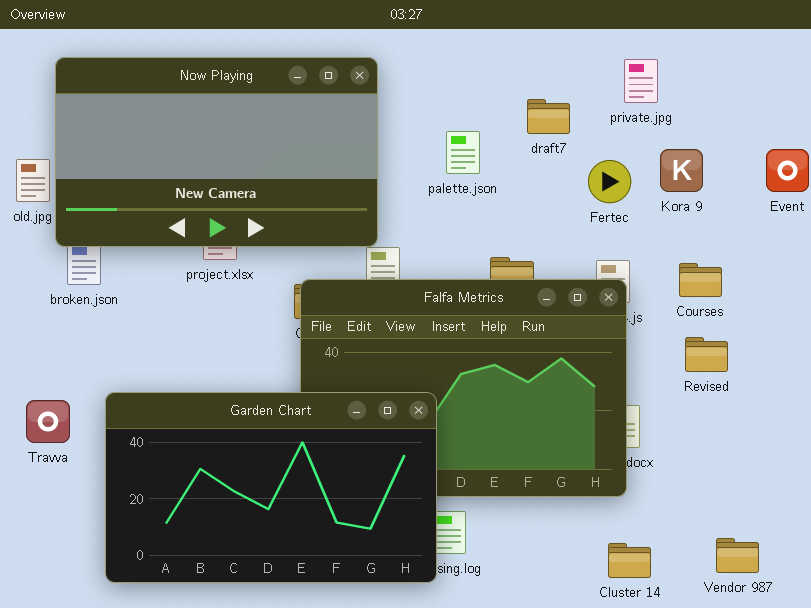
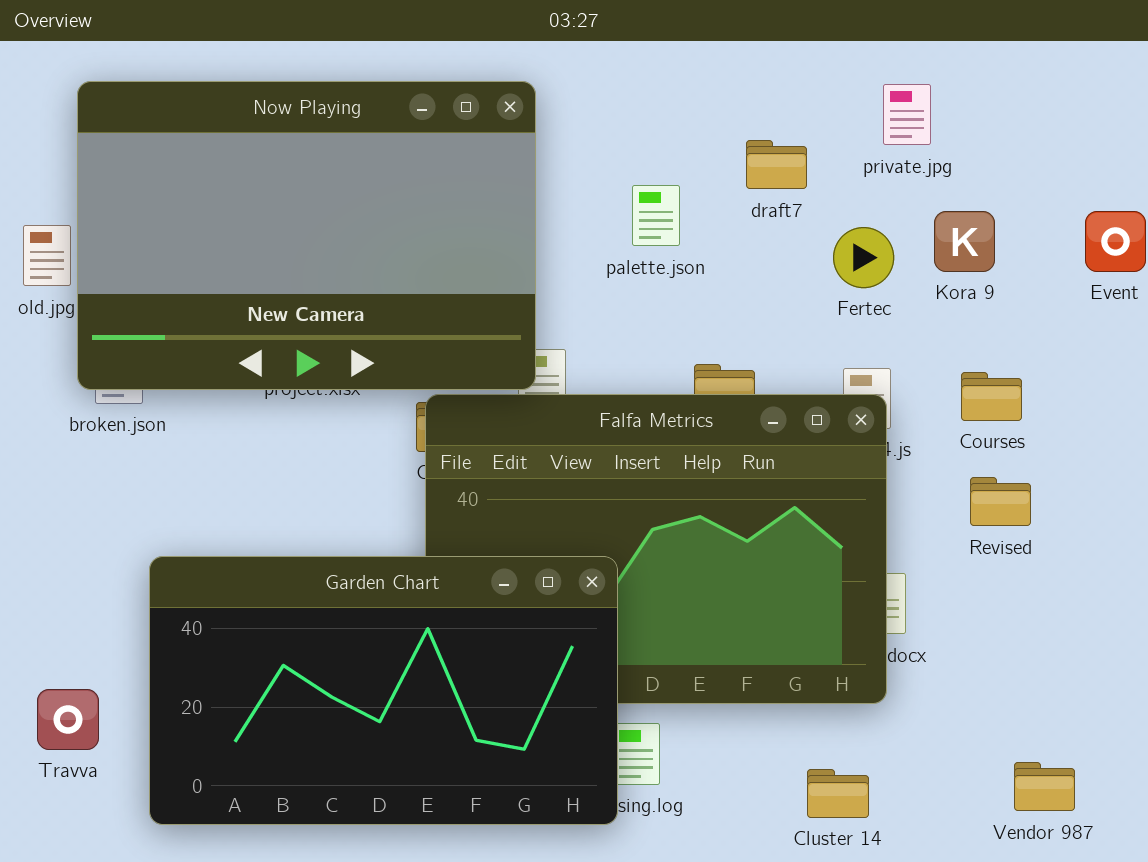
Now Playing: [55,57,378,247] -> [77,81,536,390], resized
Travva: [26,400,70,443] -> [37,689,99,750], moved
Cluster 14: [608,543,651,578] -> [807,769,869,818], moved

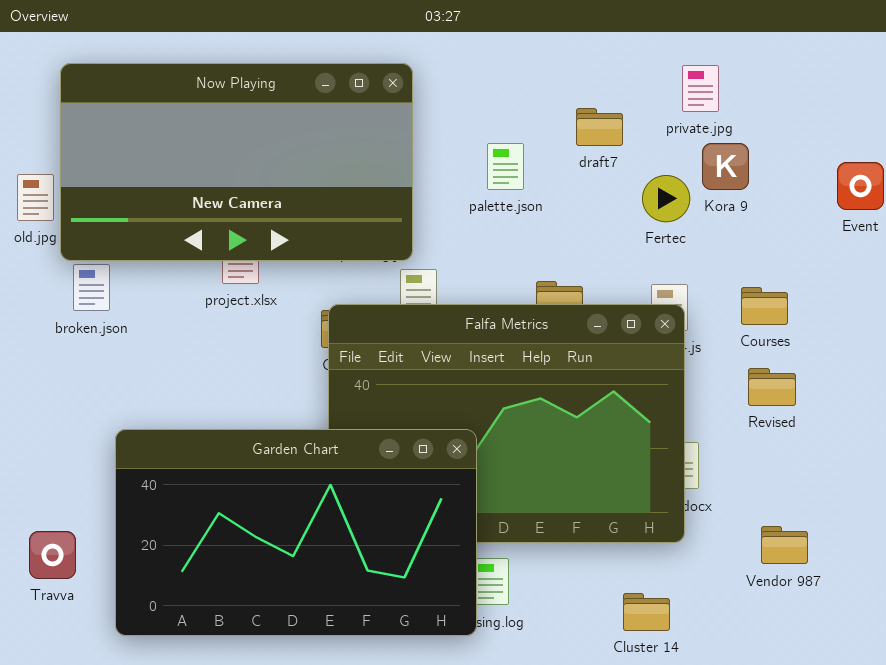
Now Playing: [77,81,536,390] -> [60,63,413,261], resized
Kora 9: [934,211,995,272] -> [702,143,749,190], moved
Vendor 987: [1014,762,1075,811] -> [761,526,808,564], moved

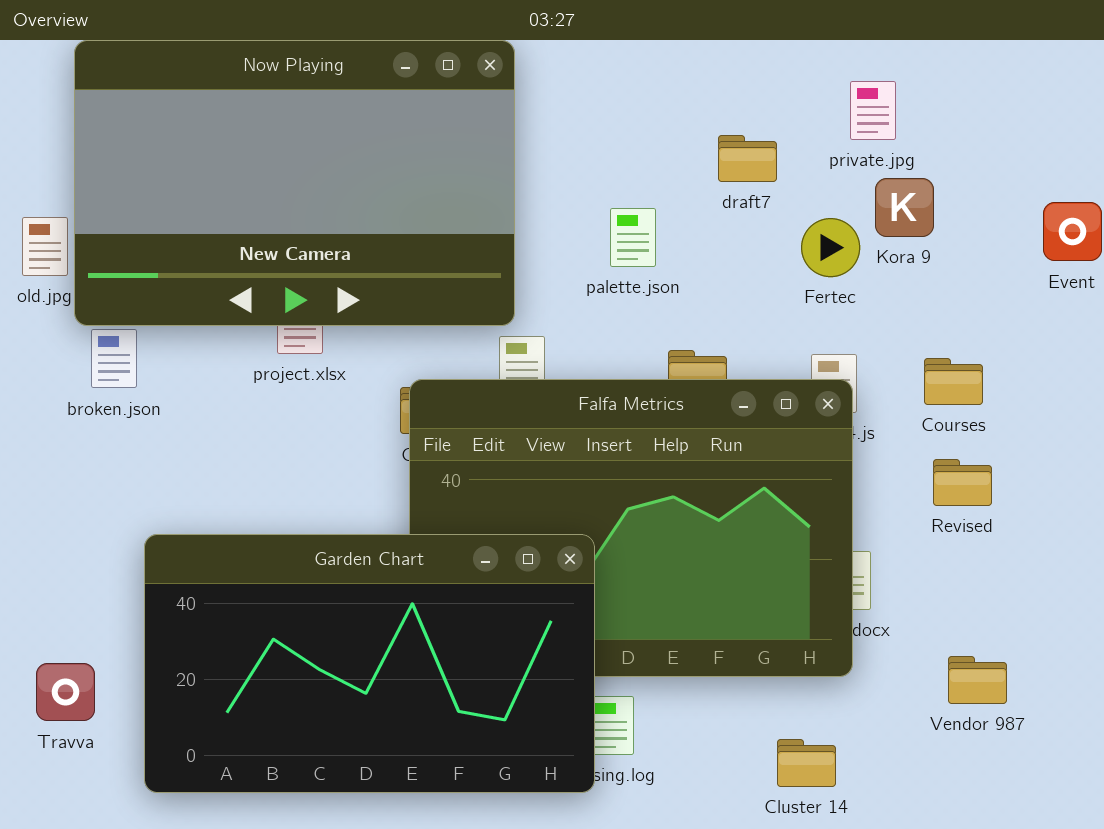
Now Playing: [60,63,413,261] -> [74,40,515,326], resized
palette.json: [487,143,524,190] -> [610,208,656,267], moved

